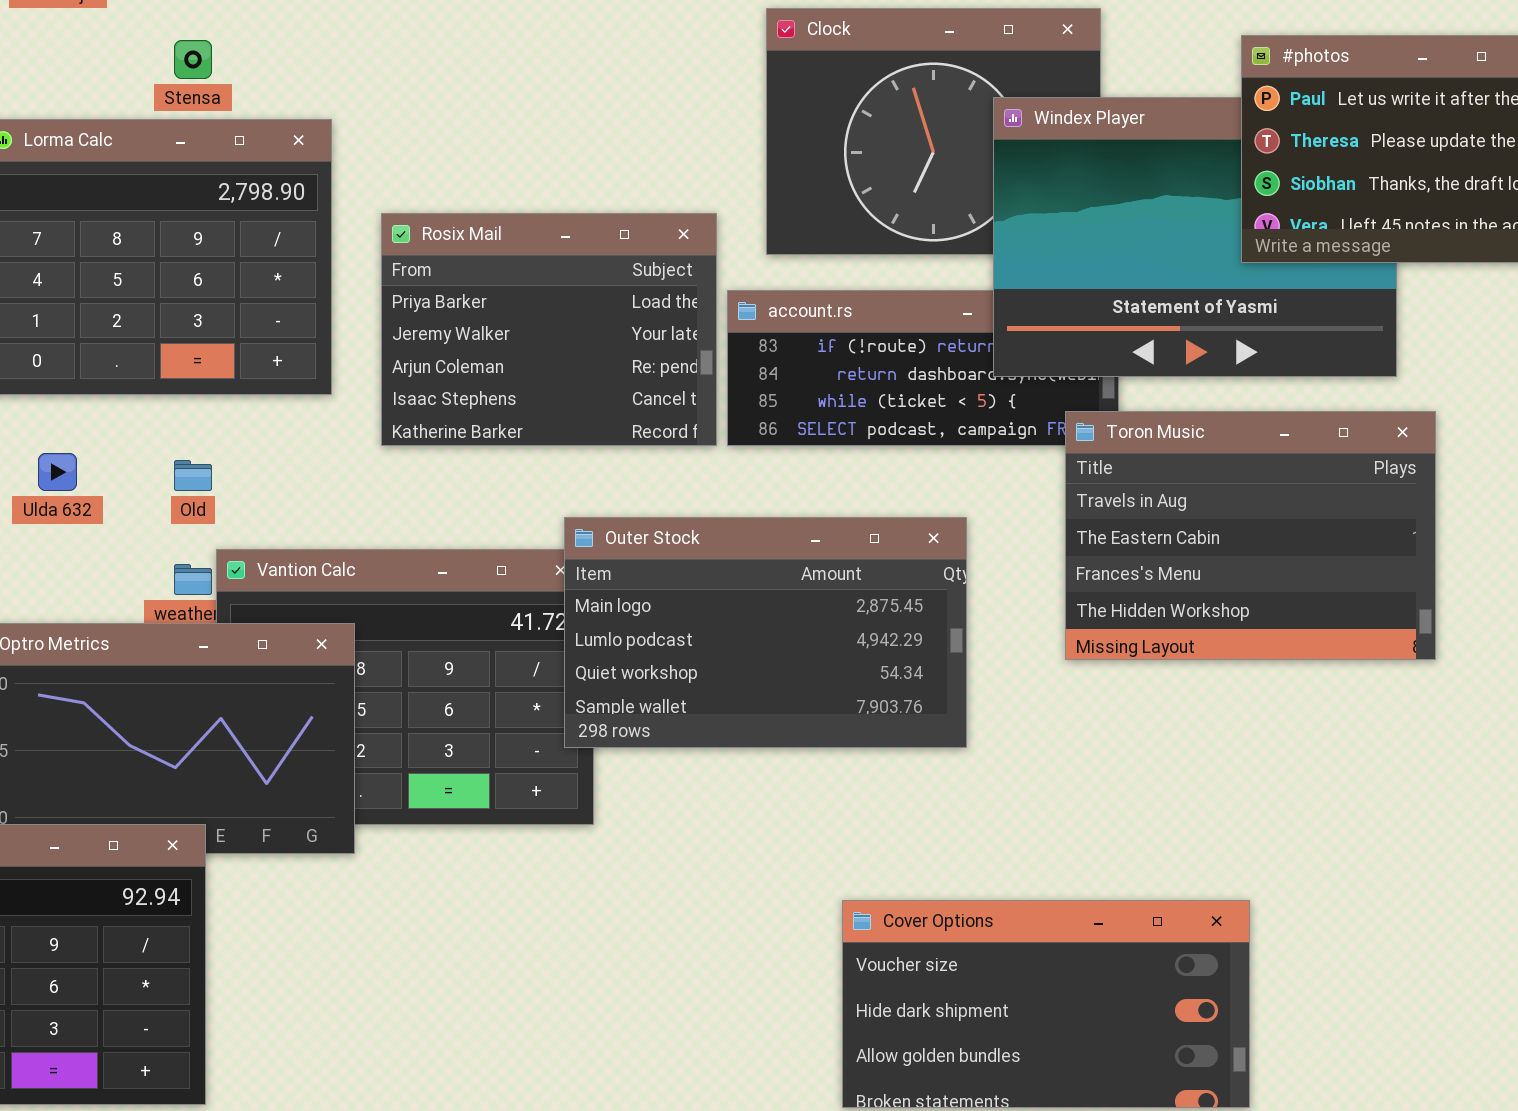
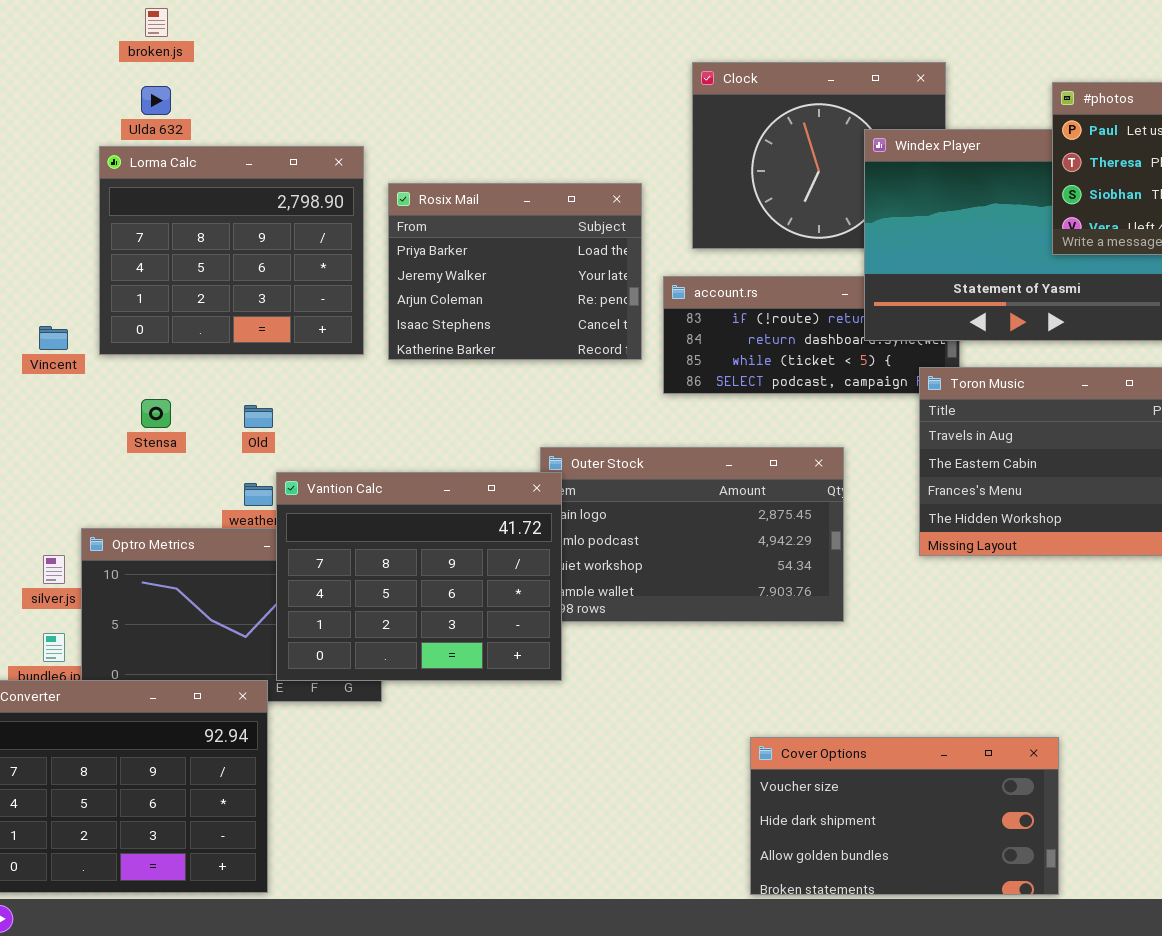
Stensa: [174,40,212,79] -> [141,399,171,428], moved
Rosix Mail: [381,213,717,446] -> [388,183,642,360], moved
Ulda 632: [38,453,77,491] -> [141,86,171,115], moved
Vantion Calc: [216,549,594,825] -> [276,472,562,681], raised

